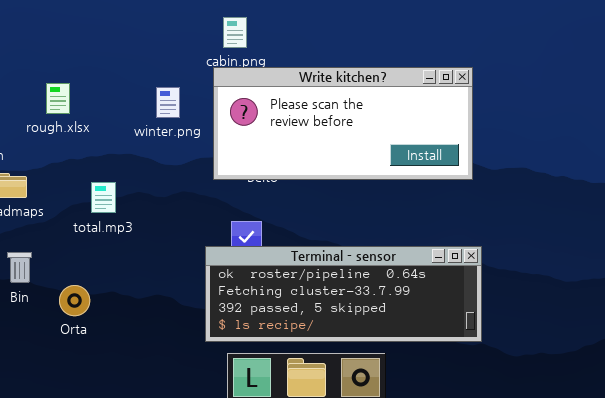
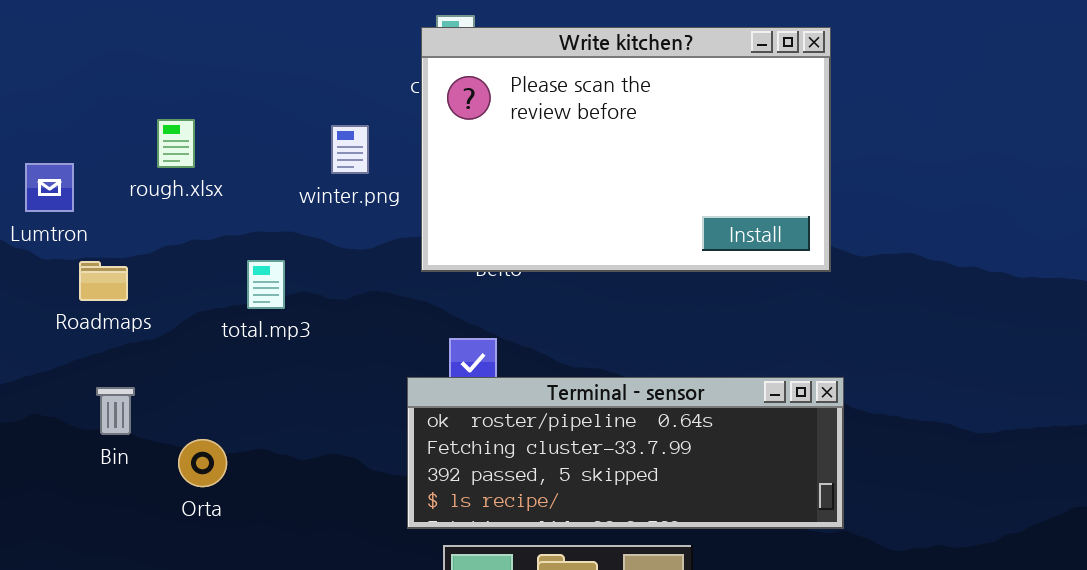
Write kitchen?: [213,67,473,180] -> [421,27,831,272], resized
total.mp3: [91,182,116,213] -> [247,260,285,309], moved

